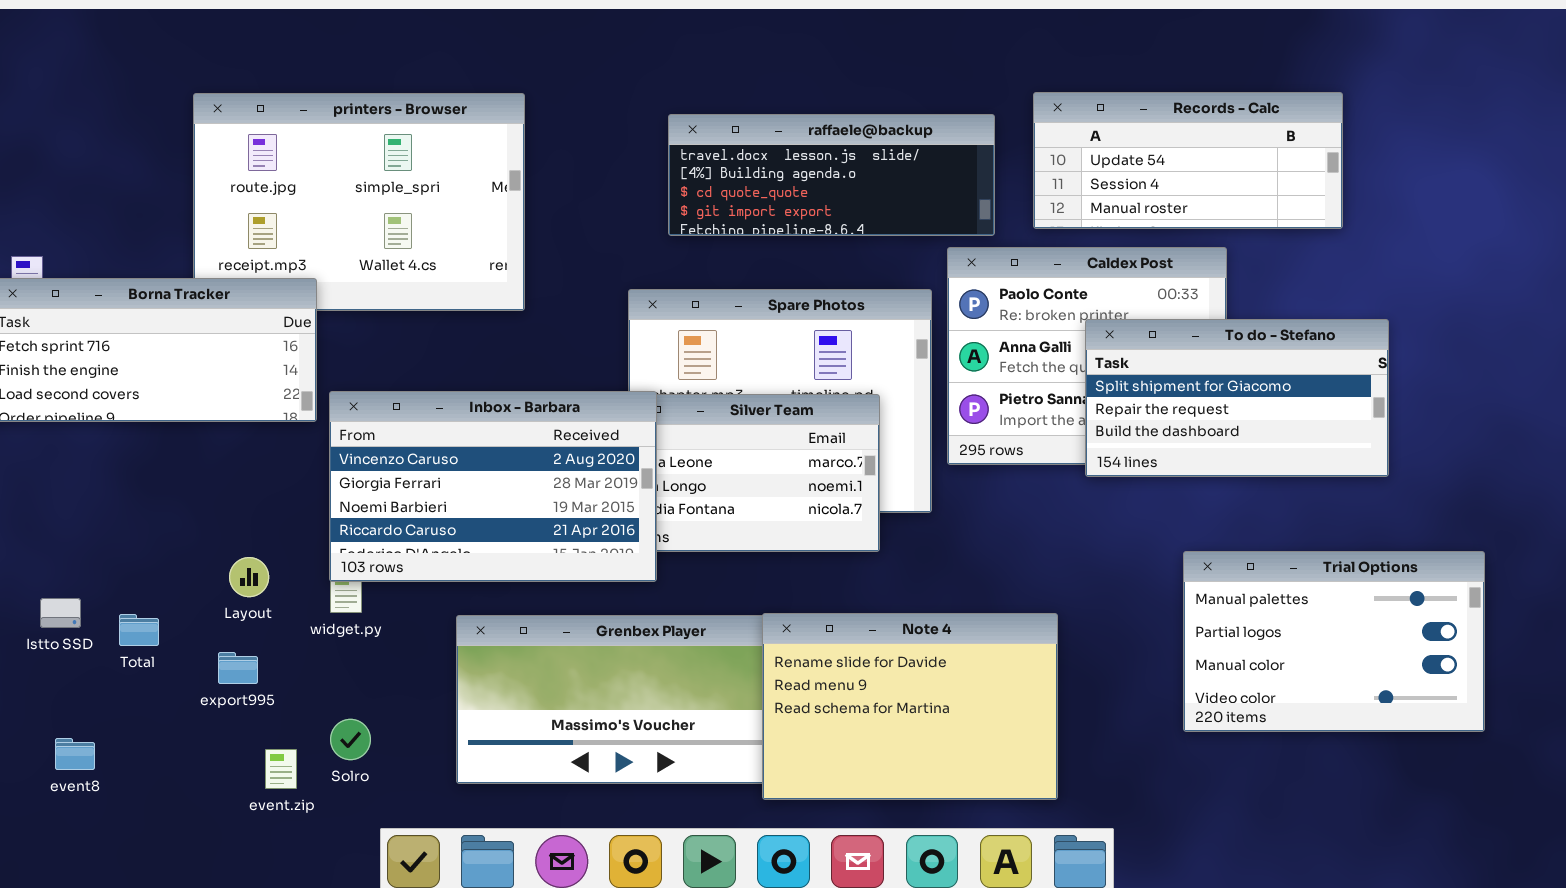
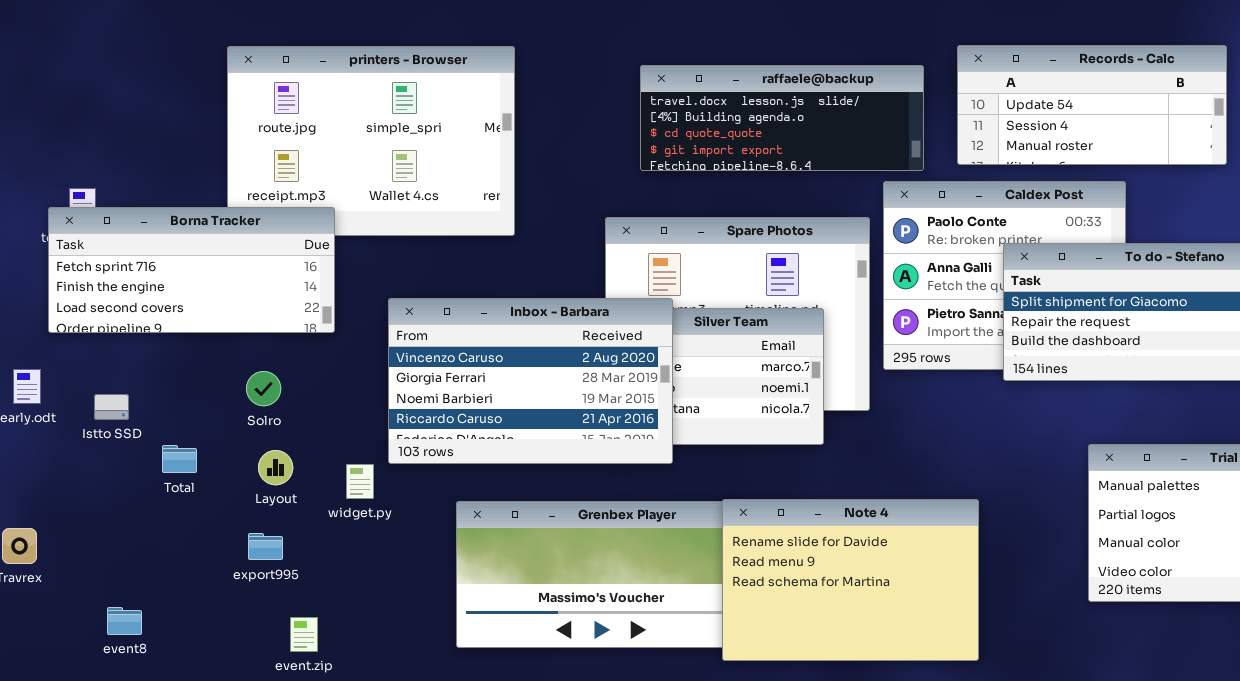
Inbox - Barbara: [329,391,657,582] -> [388,298,673,464], moved
Istto SSD: [40,598,81,628] -> [94,394,129,420], moved
Total: [119,614,159,646] -> [162,445,197,473], moved
Solro: [330,719,371,760] -> [246,371,281,406], moved

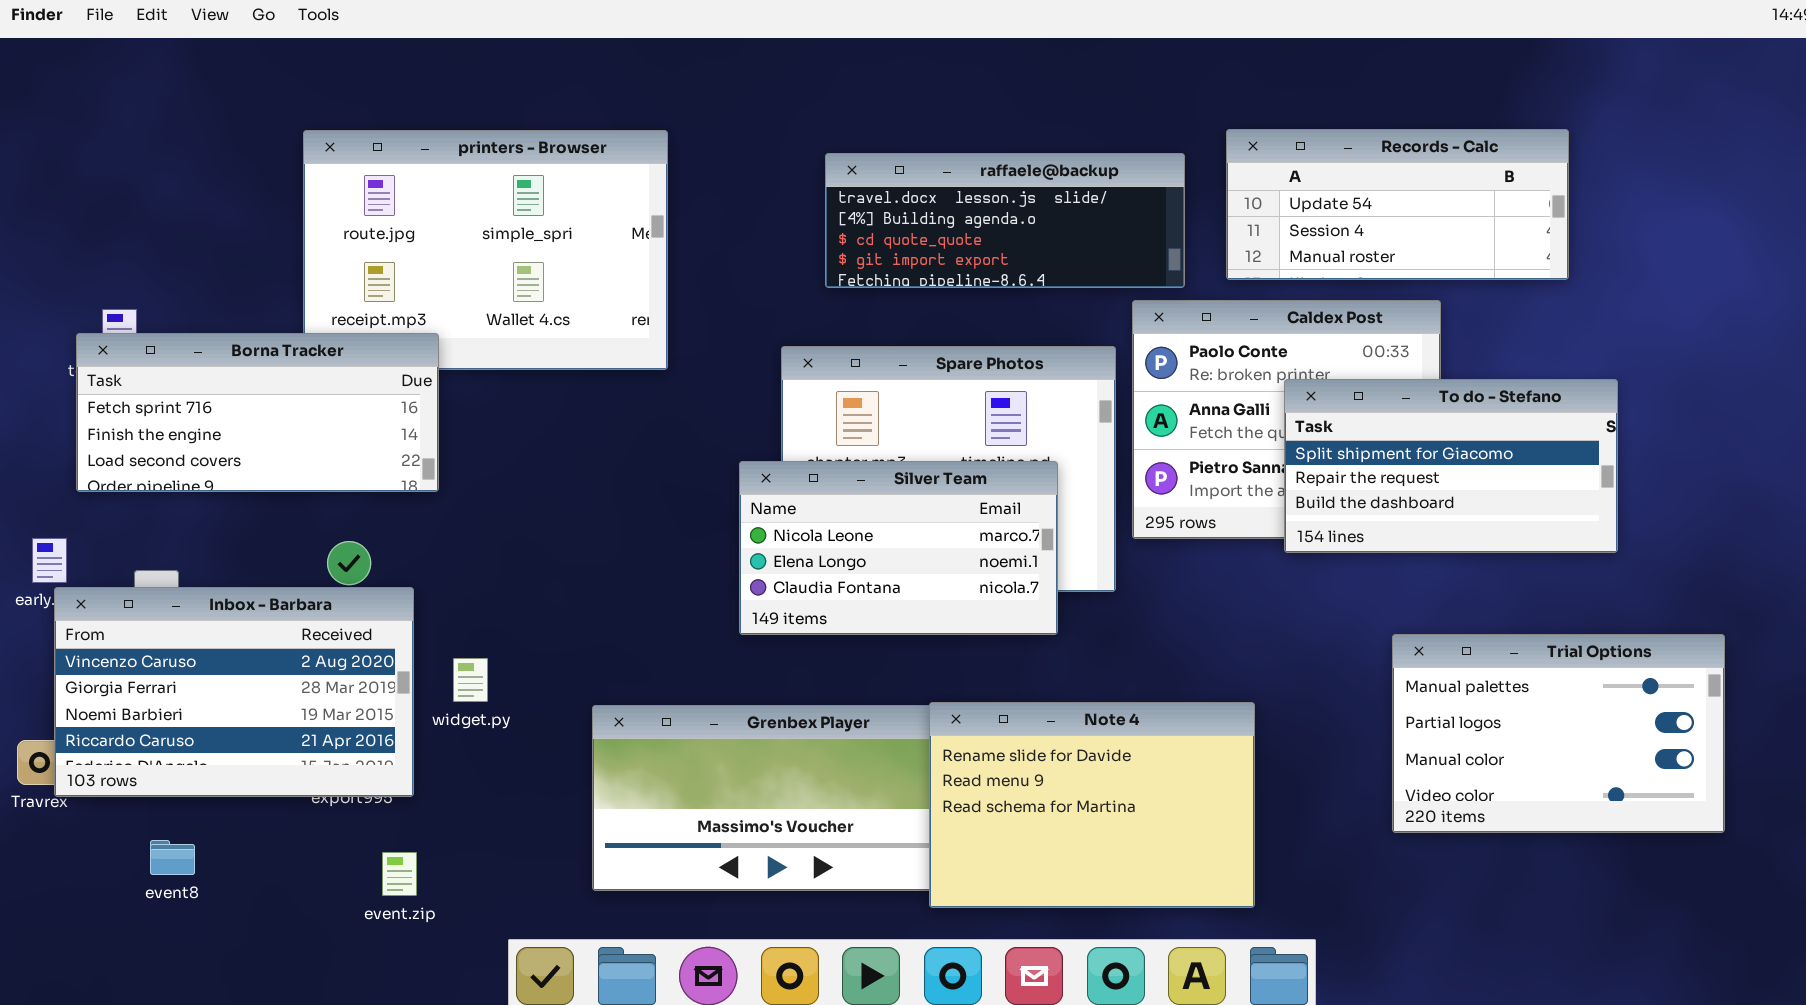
Inbox - Barbara: [388,298,673,464] -> [54,587,414,797], moved

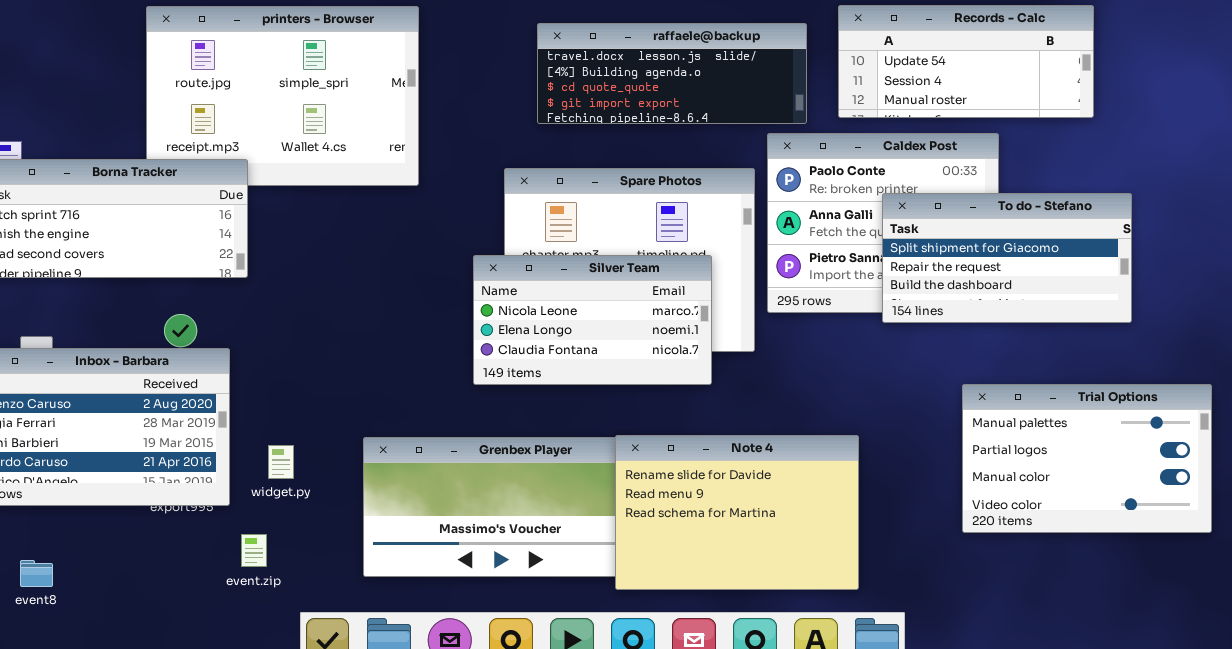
widget.py: [453,658,488,702] -> [268,445,294,479], moved
event8: [150,840,195,875] -> [20,560,53,587], moved
event.zip: [382,852,417,896] -> [241,534,267,567], moved

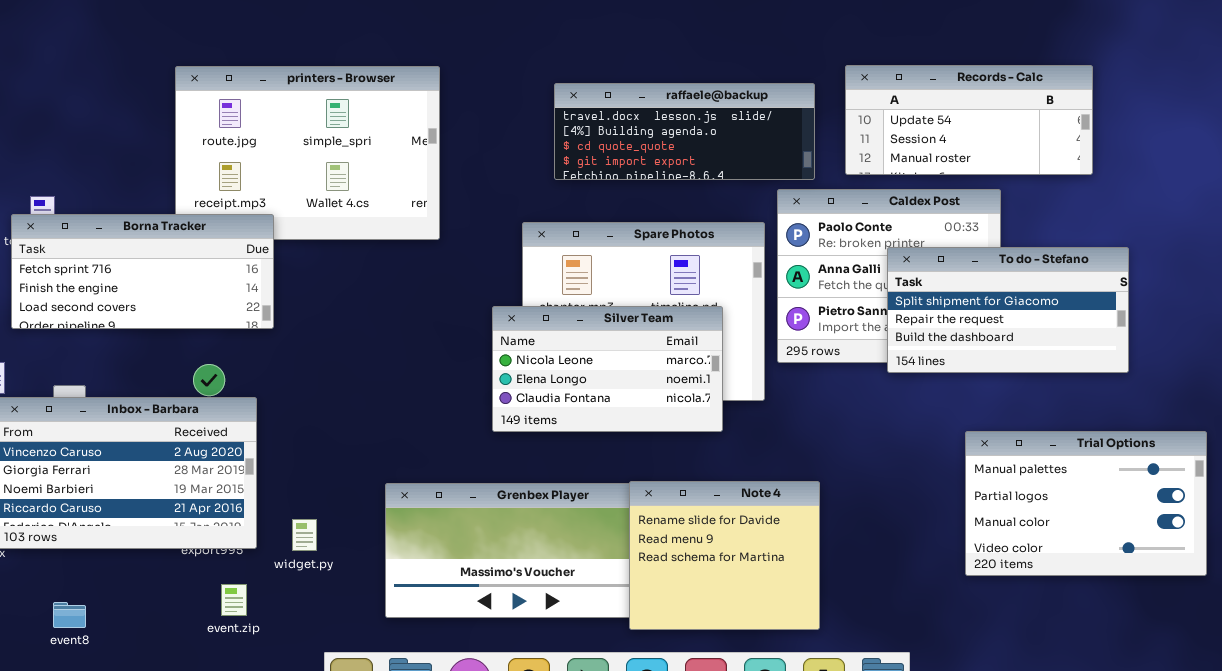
Note 4: [615,435,859,590] -> [629,481,820,630], resized
widget.py: [268,445,294,479] -> [292,519,317,551], moved
event.zip: [241,534,267,567] -> [221,584,247,616], moved

